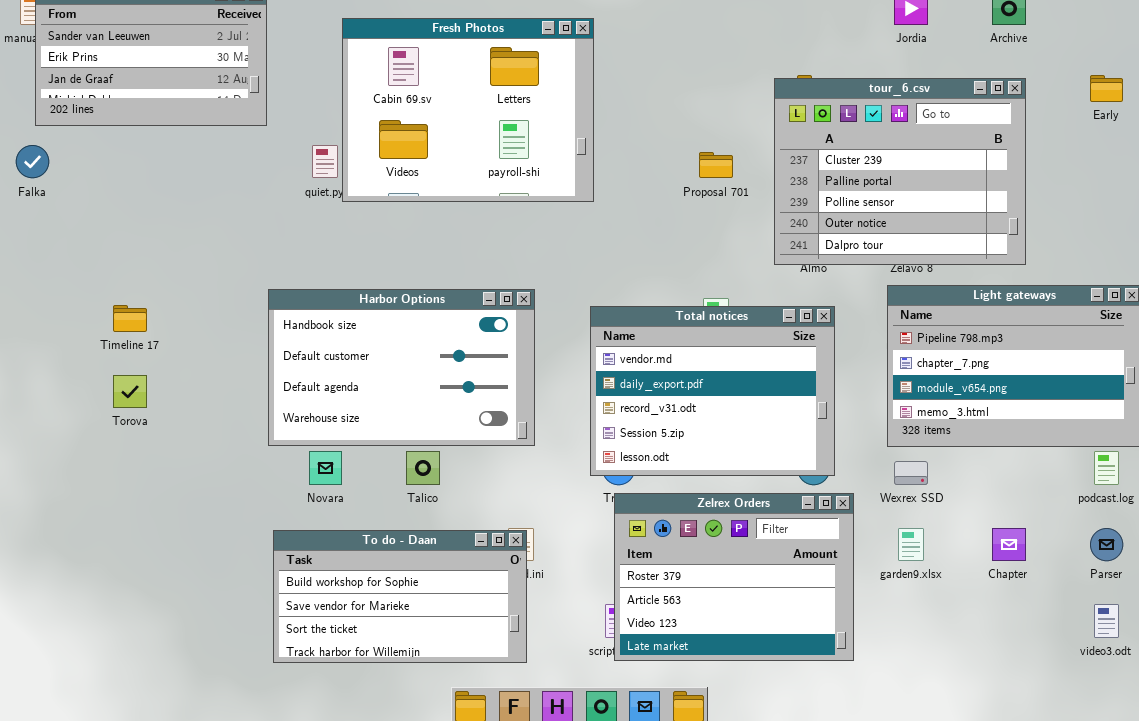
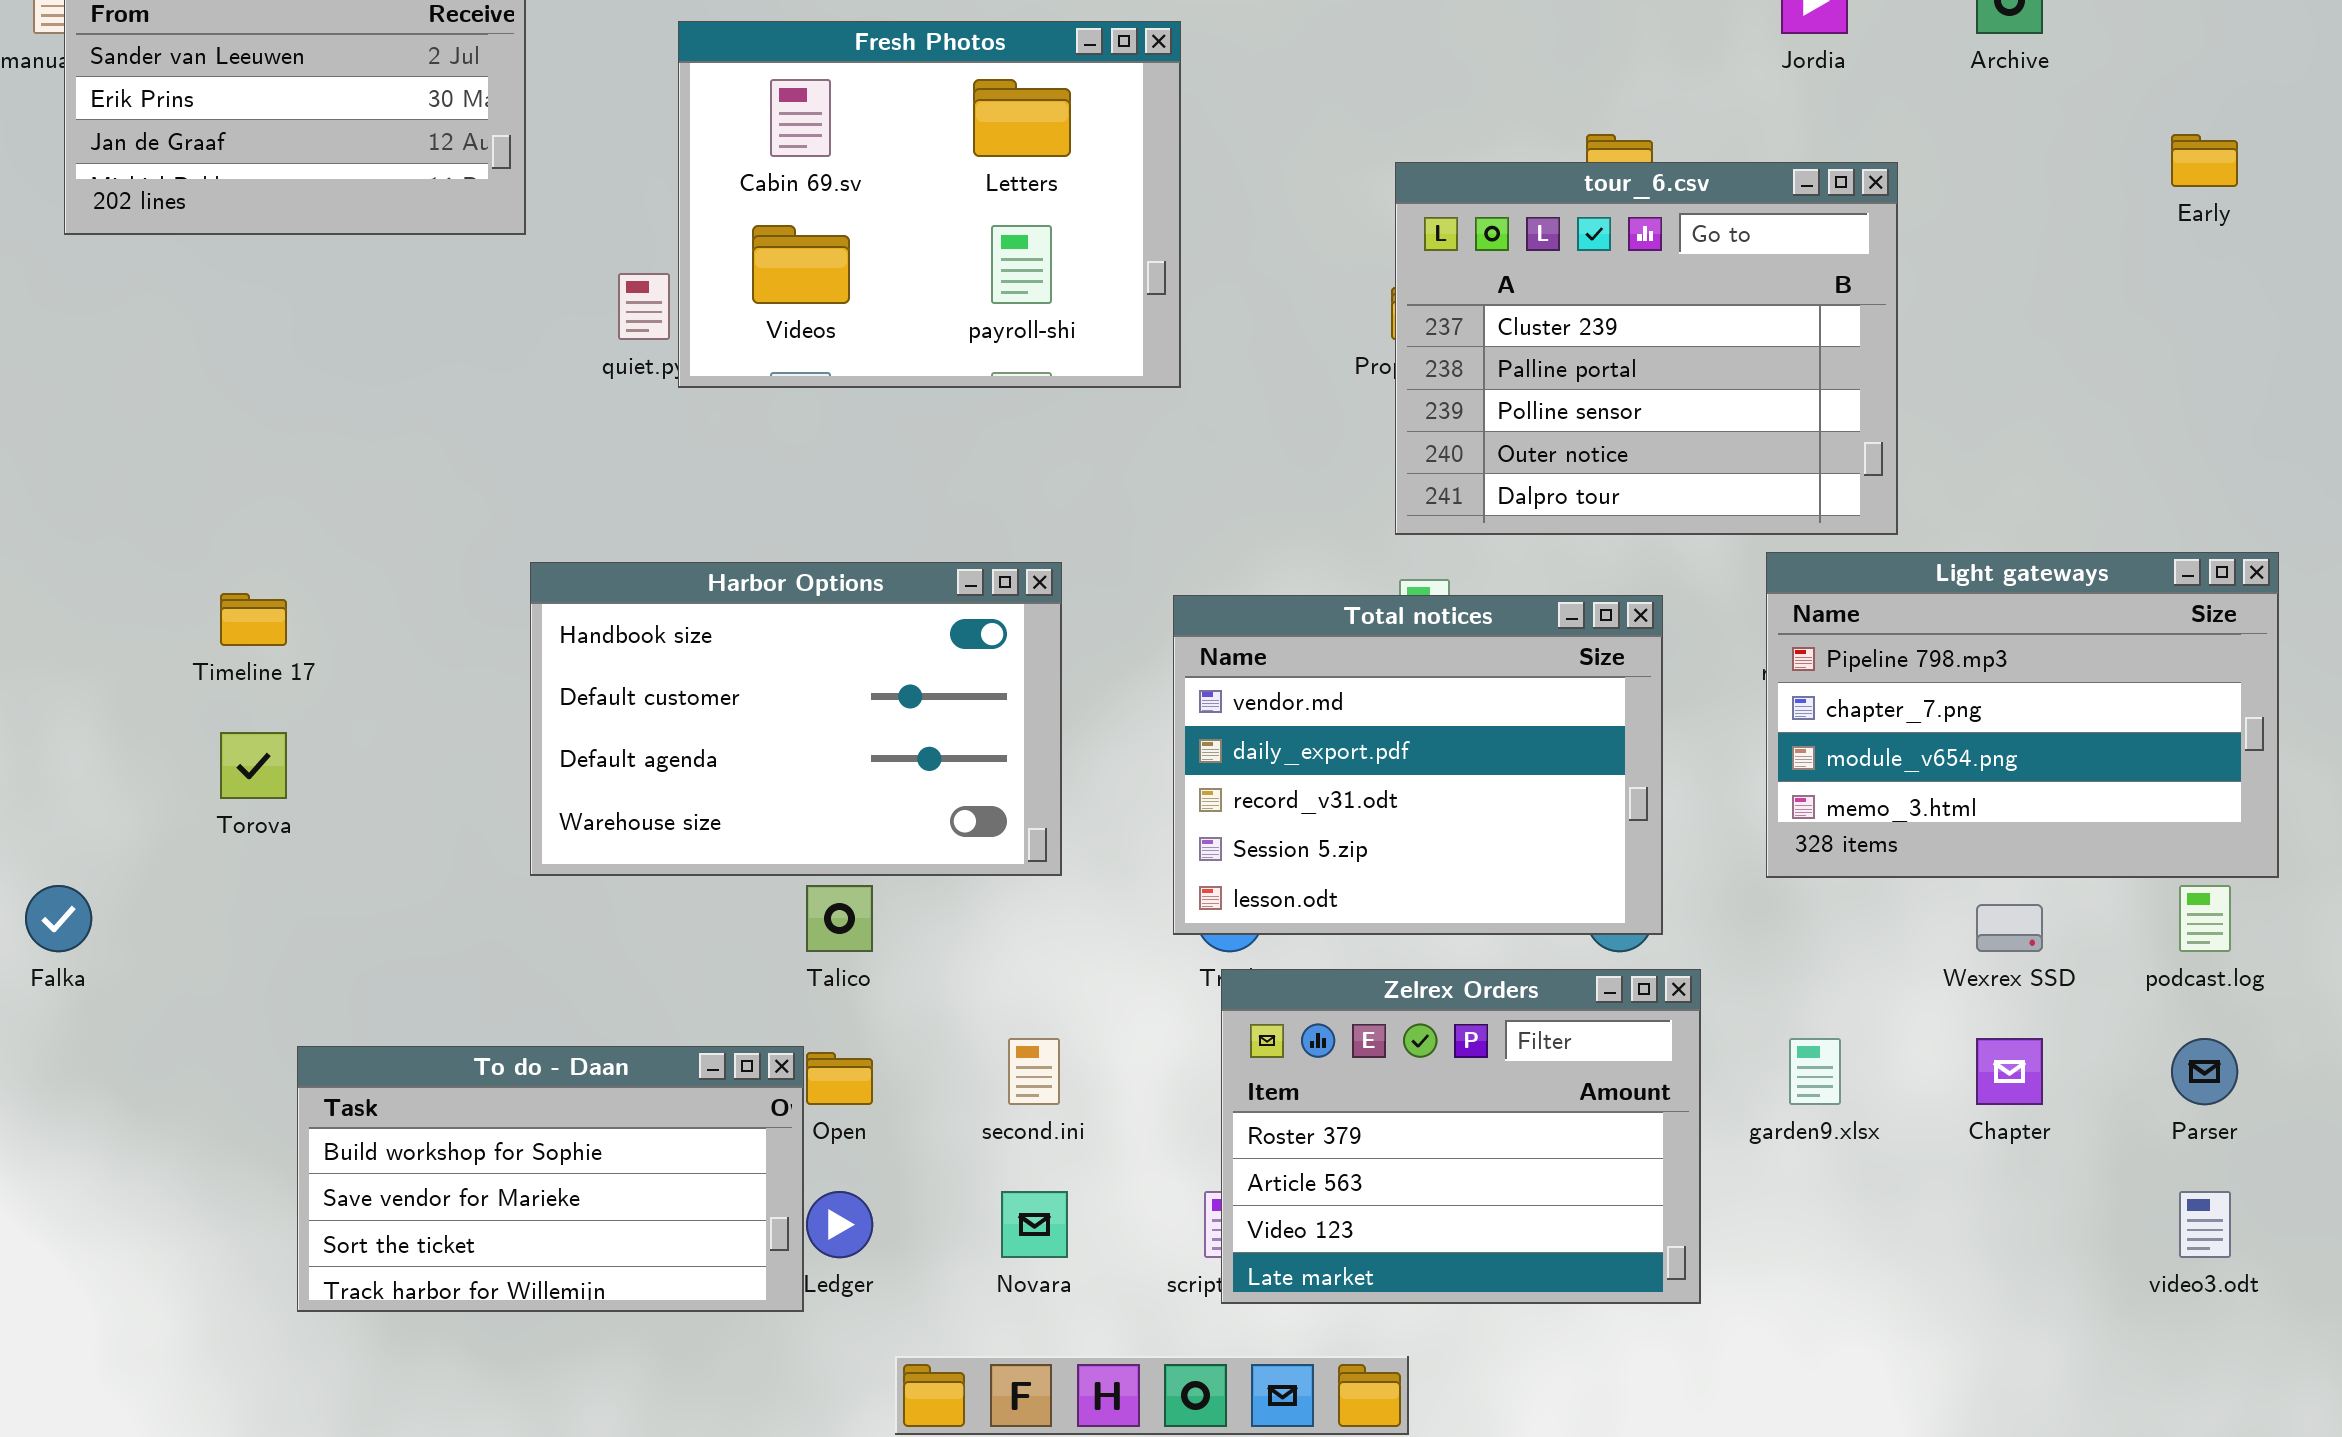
tour_6.csv: [774,78,1026,265] -> [1395,162,1898,535], moved
Falka: [16,145,49,178] -> [25,885,92,952], moved
Novara: [309,451,342,485] -> [1001,1191,1068,1258], moved
Wexrex SSD: [894,461,928,485] -> [1976,904,2043,952], moved
To do - Daan: [273,530,527,663] -> [297,1046,804,1312], moved

